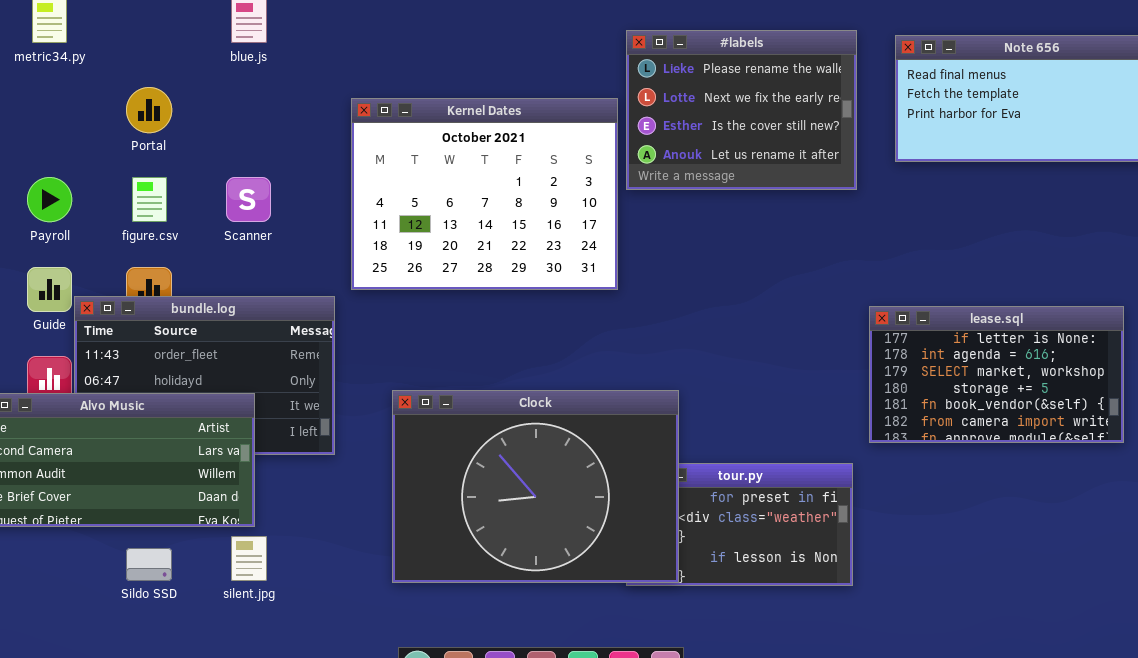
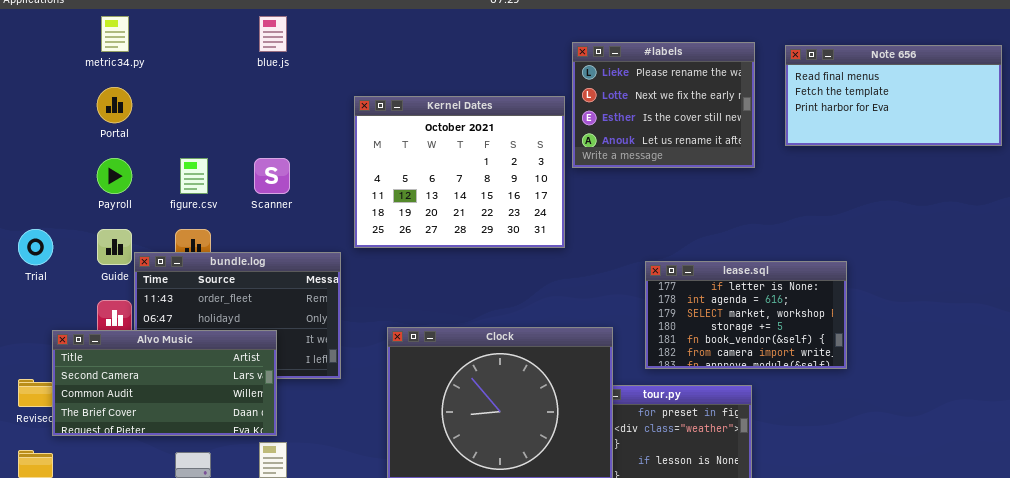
Portal: [126,87,172,133] -> [97,87,132,123], moved
lease.sql: [869,306,1124,443] -> [645,261,847,369], moved

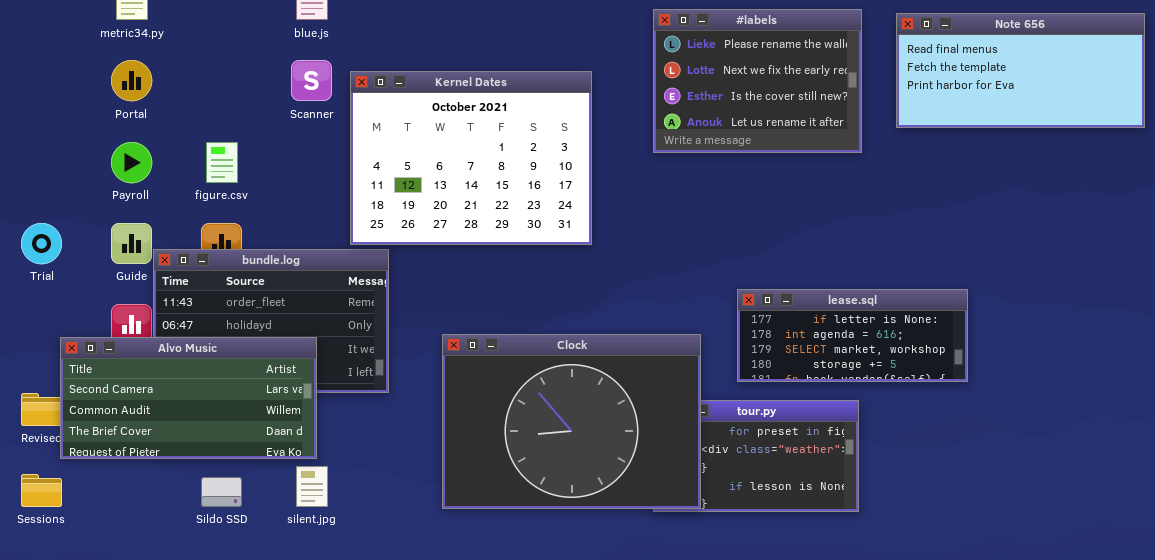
Kernel Dates: [354,96,565,248] -> [350,71,592,245], moved
Scanner: [254,158,290,194] -> [291,60,332,101], moved
lease.sql: [645,261,847,369] -> [737,289,968,382], resized

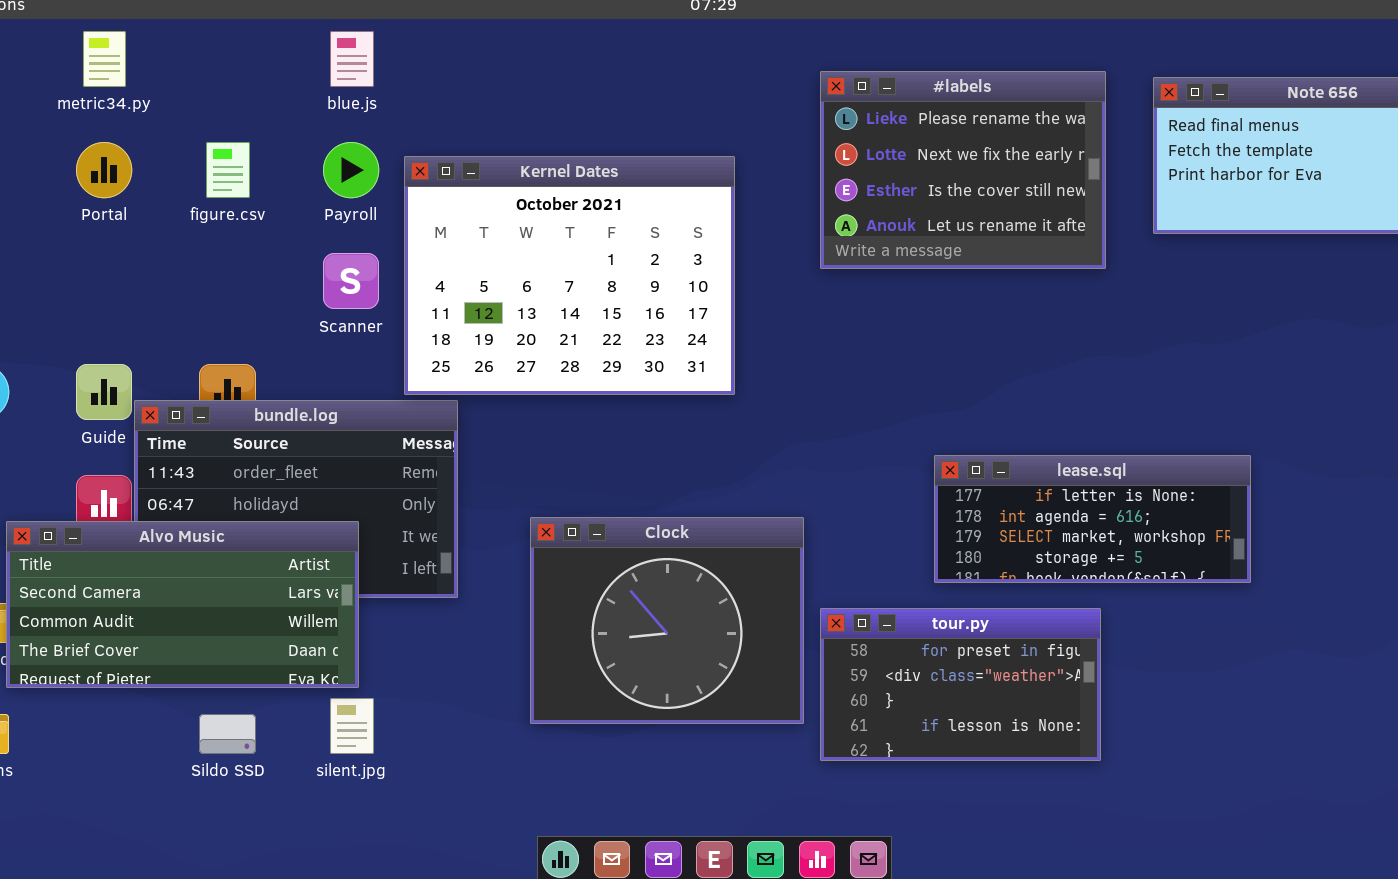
Scanner: [291,60,332,101] -> [323,253,379,309], moved
Payroll: [111,142,152,183] -> [323,142,379,198], moved
figure.csv: [206,142,238,183] -> [206,142,250,198], moved
Clock: [442,334,701,509] -> [530,517,804,724], resized

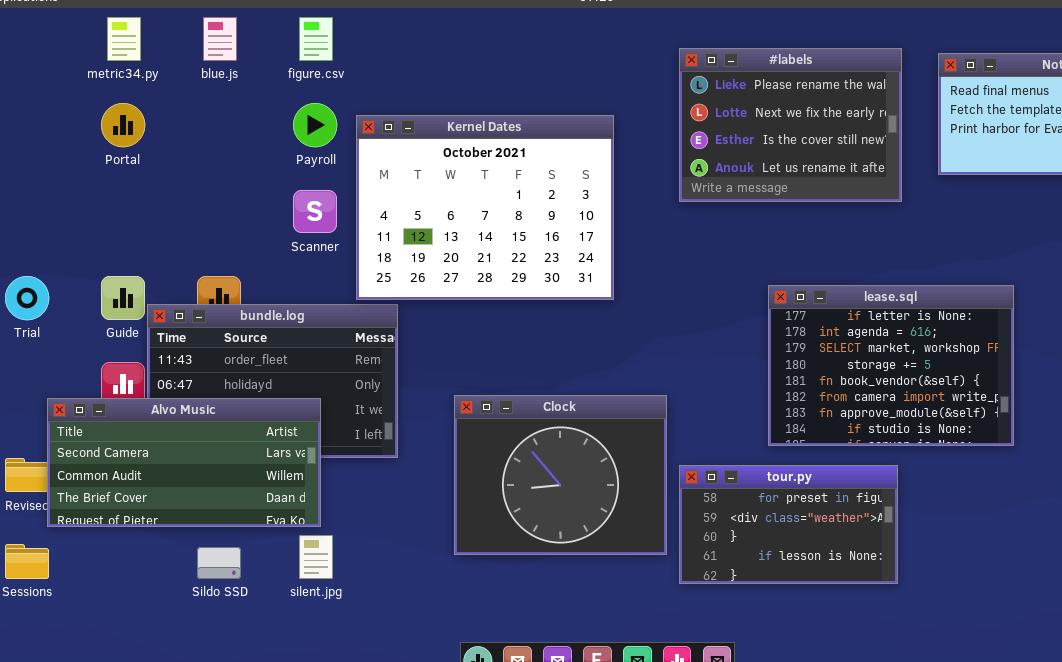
blue.js: [330,31,374,87] -> [203,17,237,61], moved
figure.csv: [206,142,250,198] -> [299,17,333,61], moved
lease.sql: [934,455,1251,583] -> [768,285,1014,446], resized

